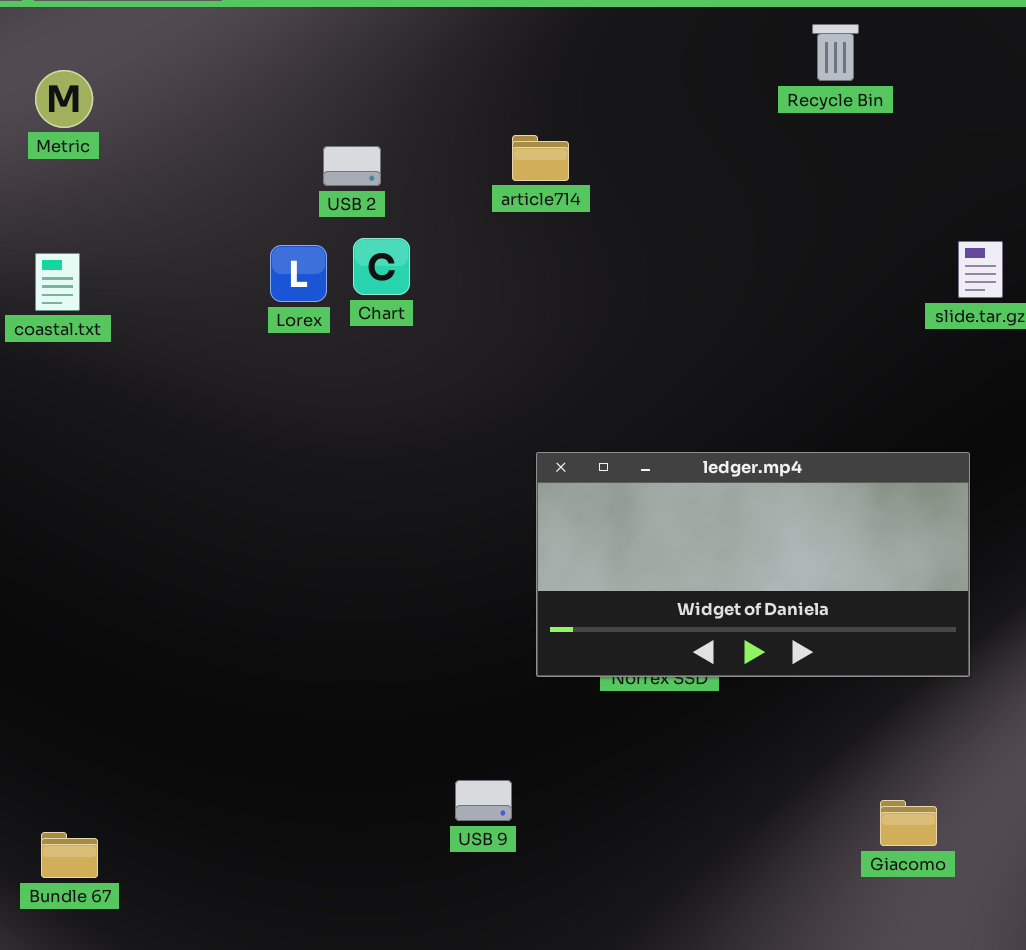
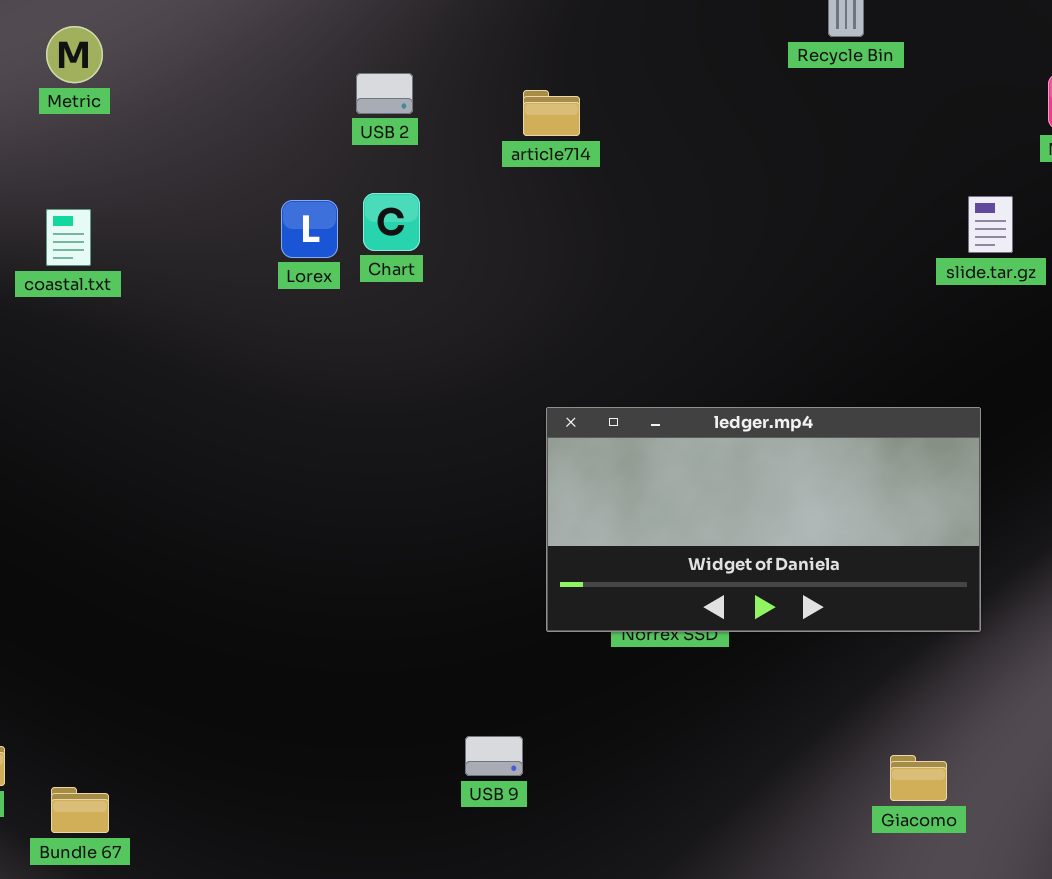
USB 2: [323,146,381,186] -> [356,73,413,114], moved

